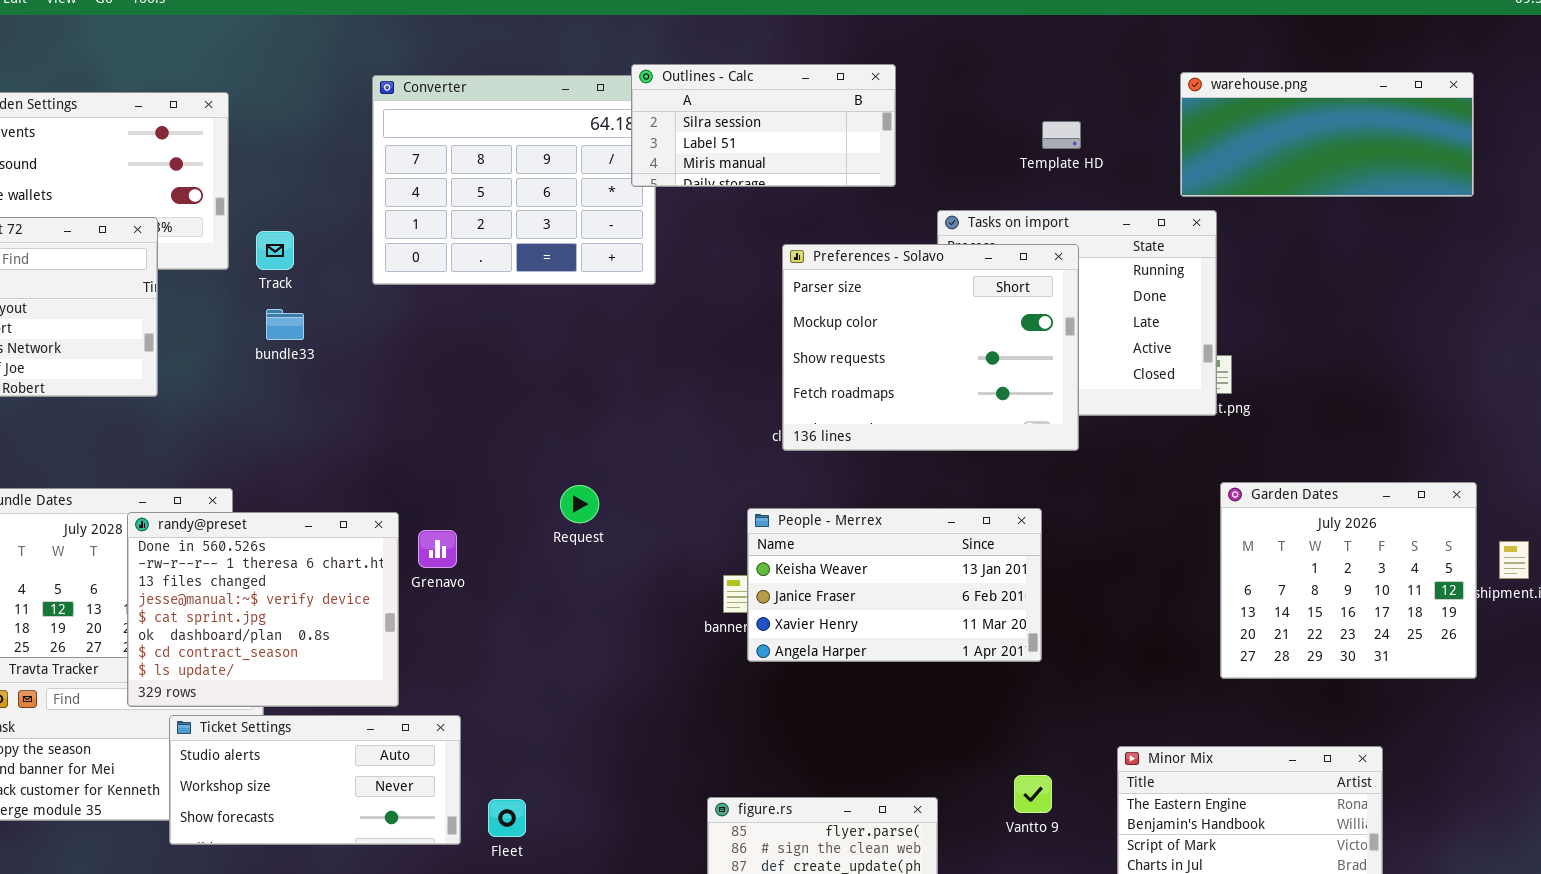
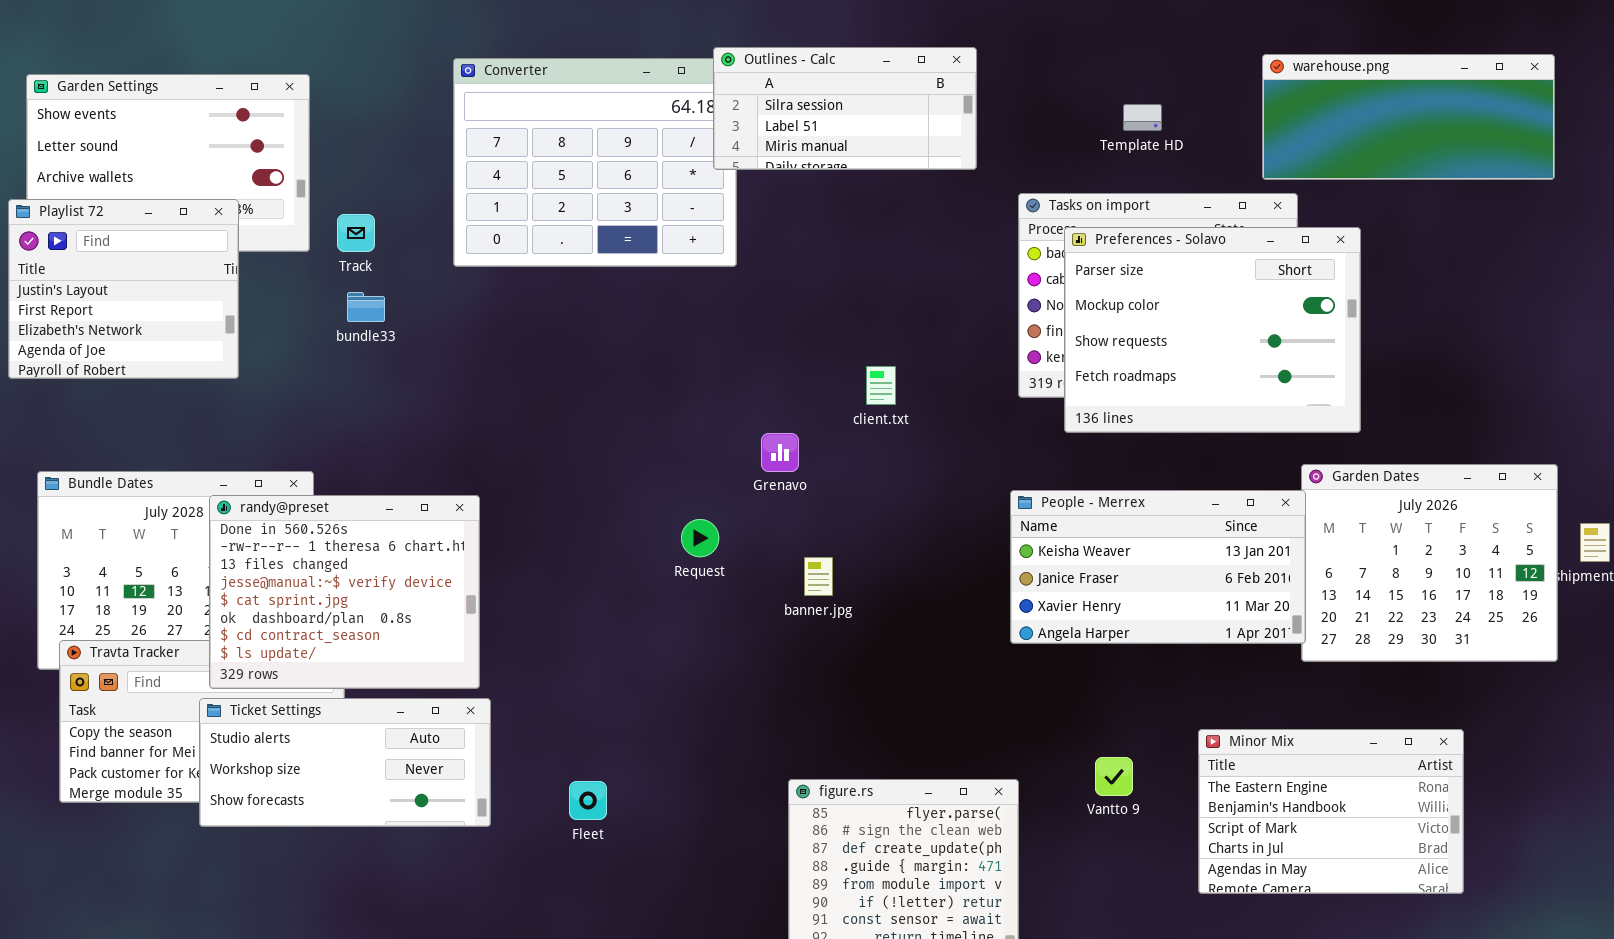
Preferences - Solavo: [782,244,1079,451] -> [1064,227,1361,433], moved
Request: [560,485,599,523] -> [681,519,719,557], moved
People - Merrex: [747,508,1042,662] -> [1010,490,1306,644], moved
Grenavo: [418,530,457,568] -> [761,433,799,472], moved
Ticket Settings: [169,715,461,845] -> [199,698,491,827], moved

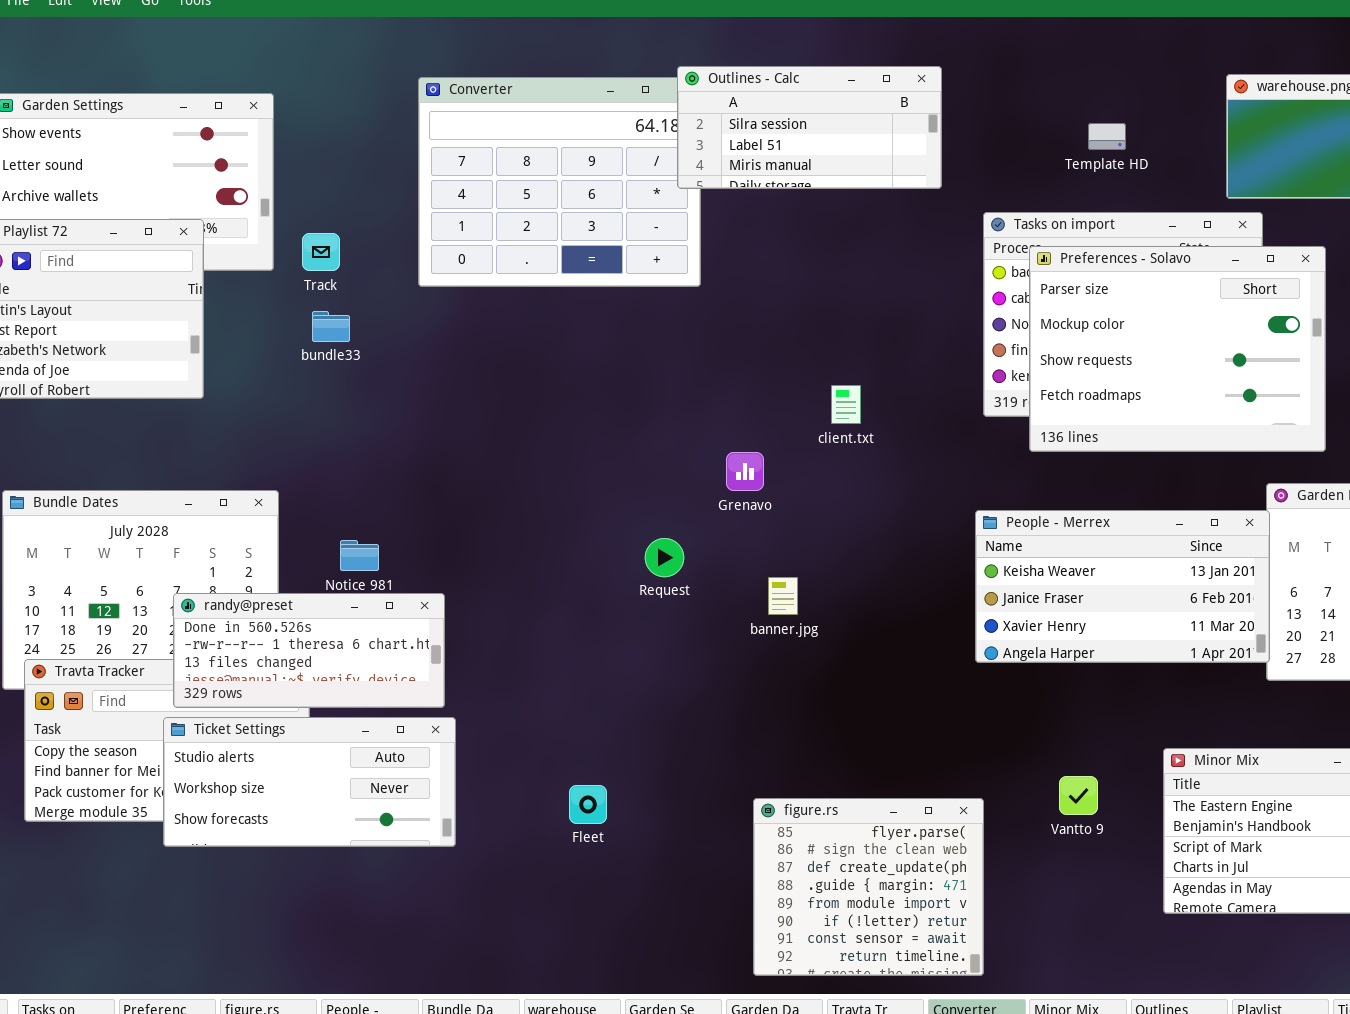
randy@preset: [209,495,480,689] -> [173,593,445,708], resized
Fleet: [569,781,607,820] -> [569,785,607,824], moved

